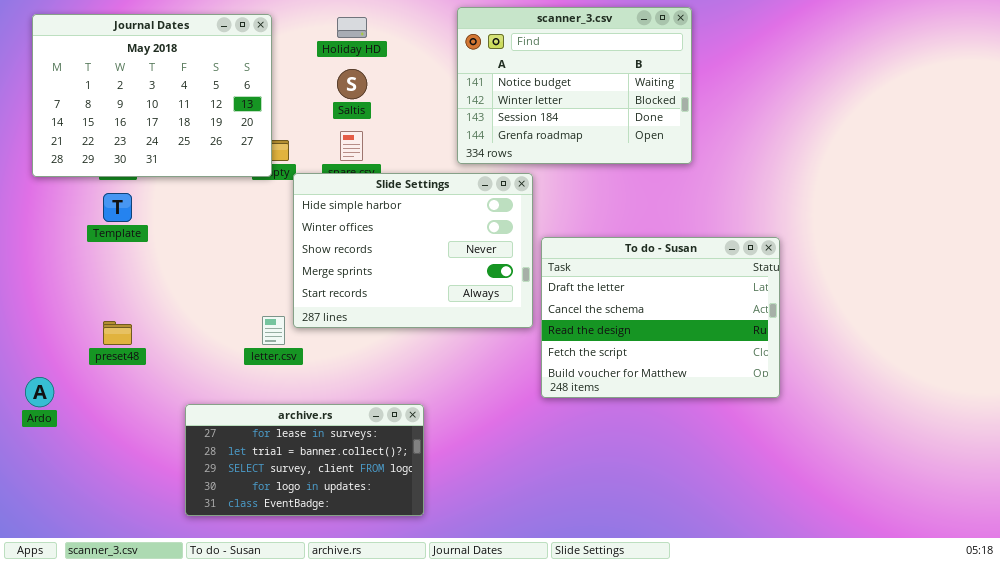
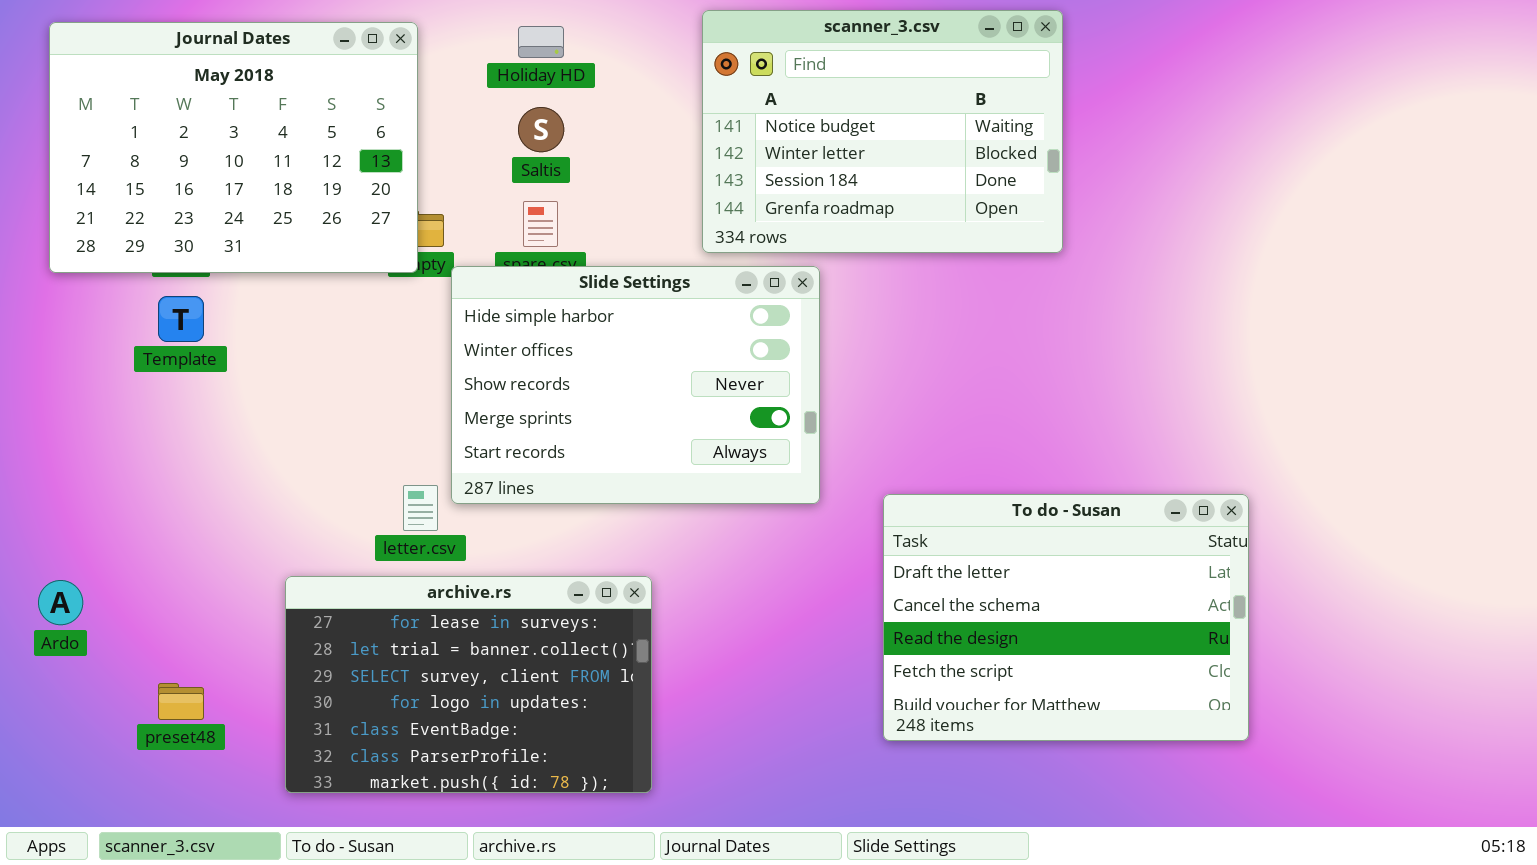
To do - Susan: [541,237,780,398] -> [883,494,1249,741], moved
preset48: [103,321,132,345] -> [158,683,204,720], moved
archive.rs: [185,404,424,516] -> [285,576,652,793], resized

